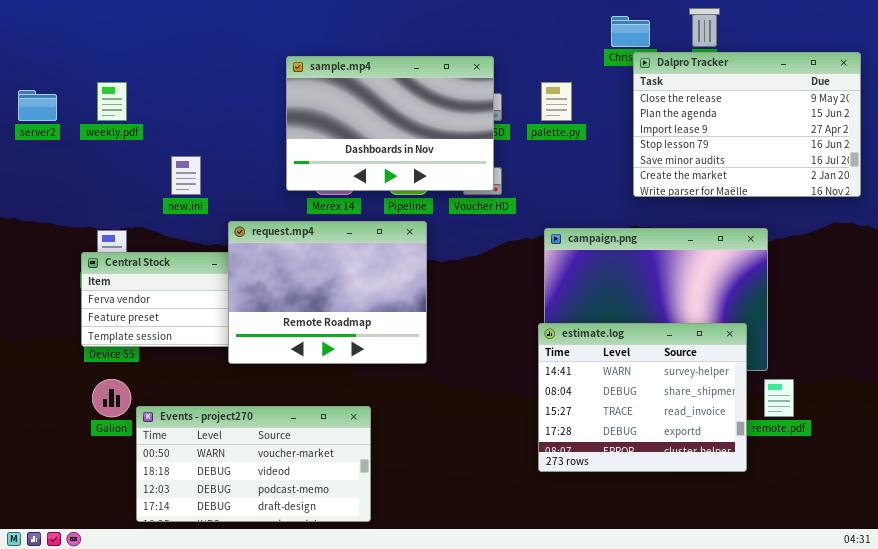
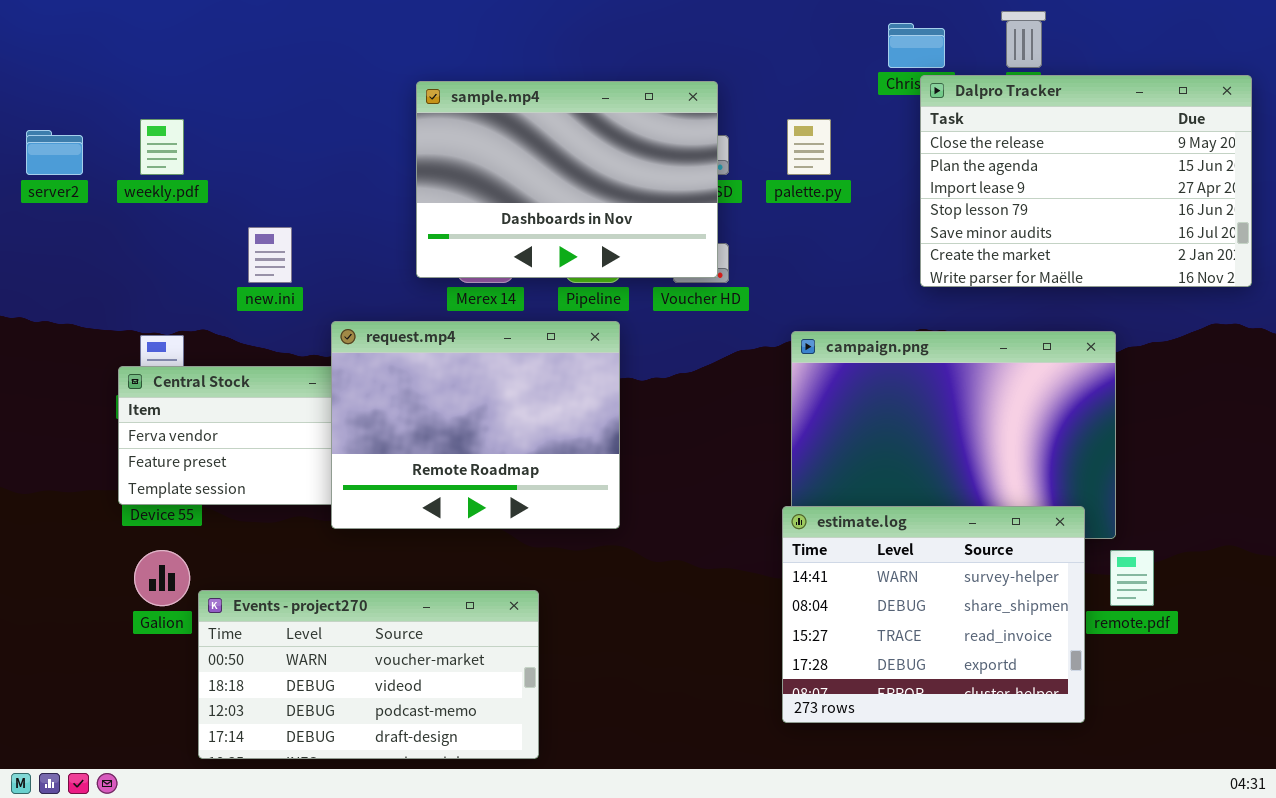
estimate.log: [538,323,747,472] -> [782,506,1085,723], moved

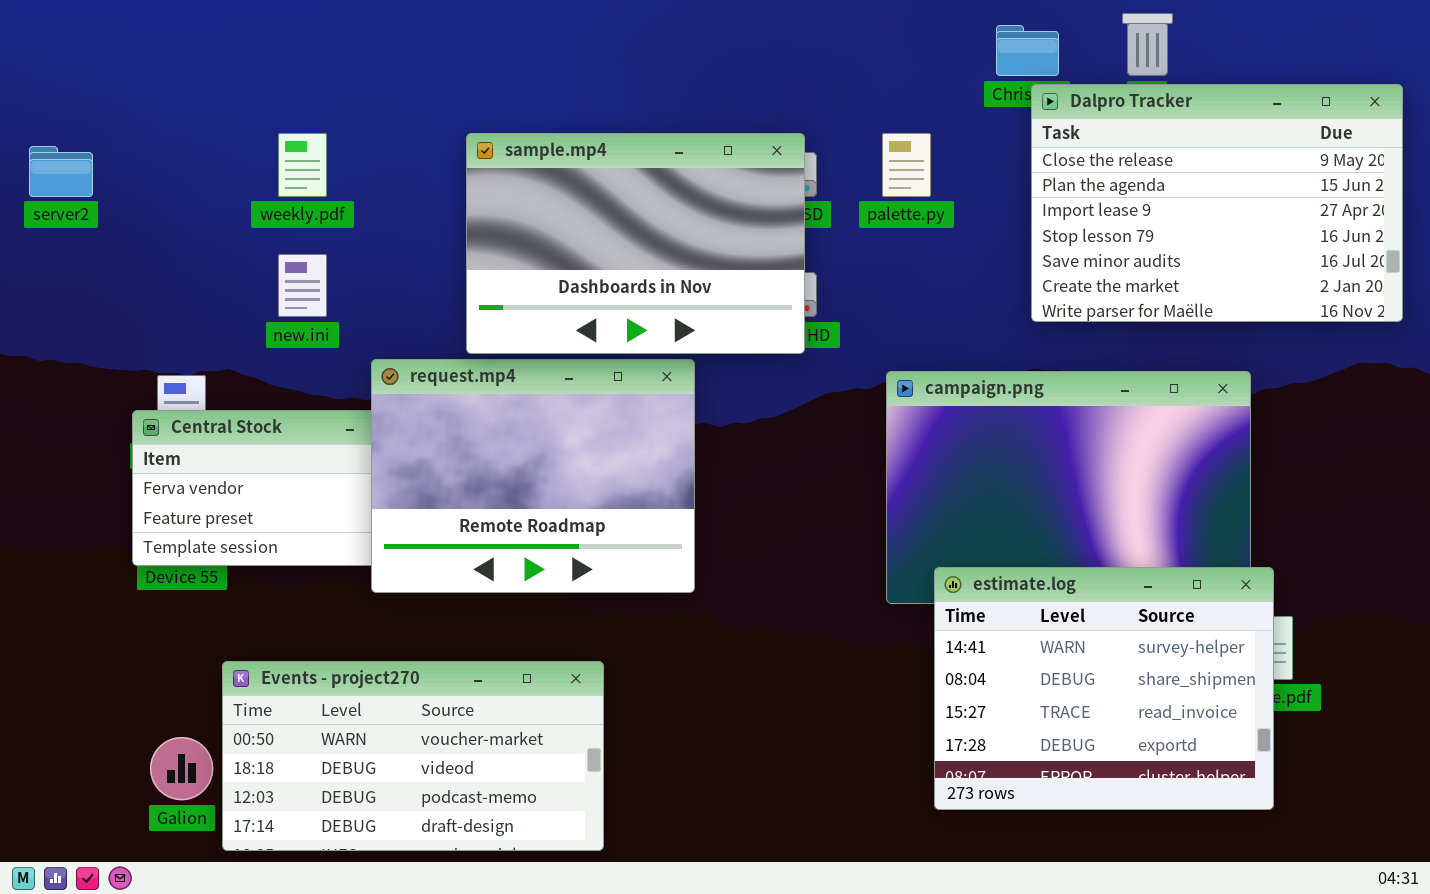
sample.mp4: [416,81,718,278] -> [466,133,805,354], moved
weekly.pdf: [140,119,184,175] -> [278,133,327,197], moved
estimate.log: [782,506,1085,723] -> [934,567,1274,810], moved
Galion: [134,550,190,606] -> [150,737,213,800], moved

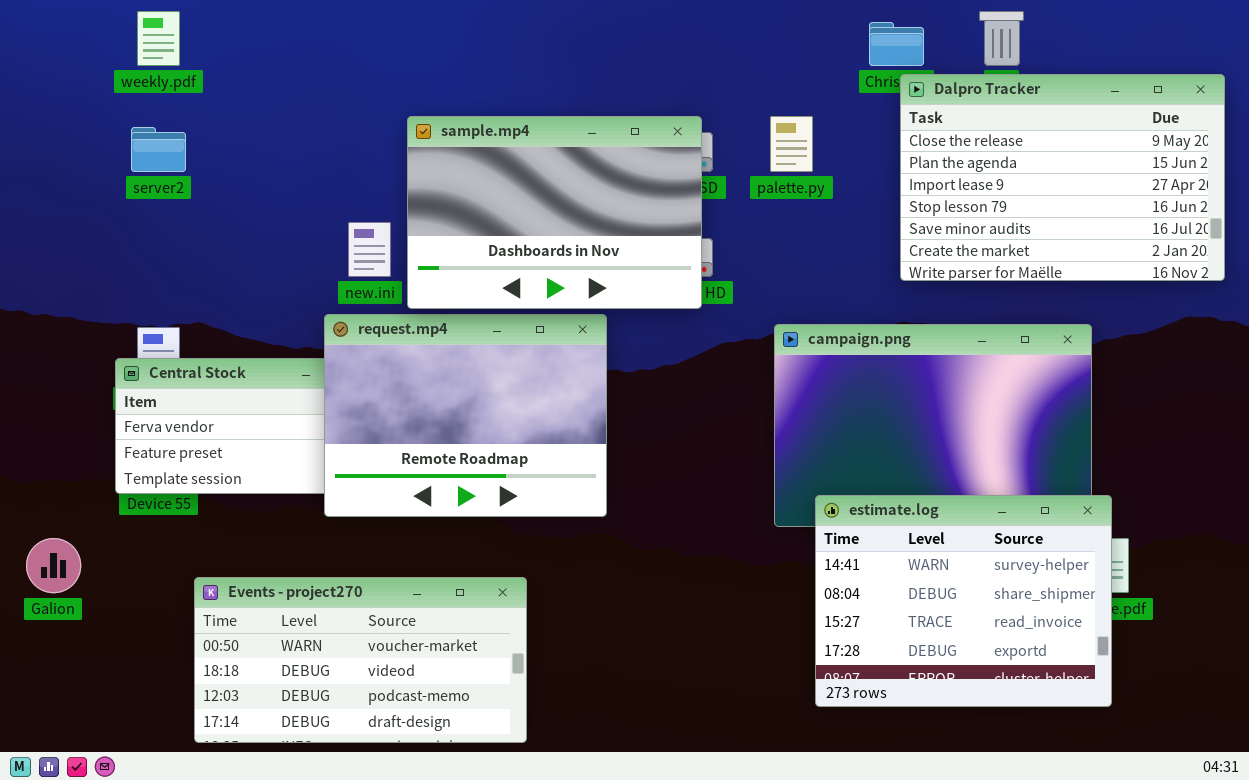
weekly.pdf: [278,133,327,197] -> [137,11,180,66], moved
server2: [29,146,93,197] -> [131,127,186,172], moved
new.ini: [278,254,327,317] -> [348,222,391,277], moved
Galion: [150,737,213,800] -> [26,538,81,593], moved

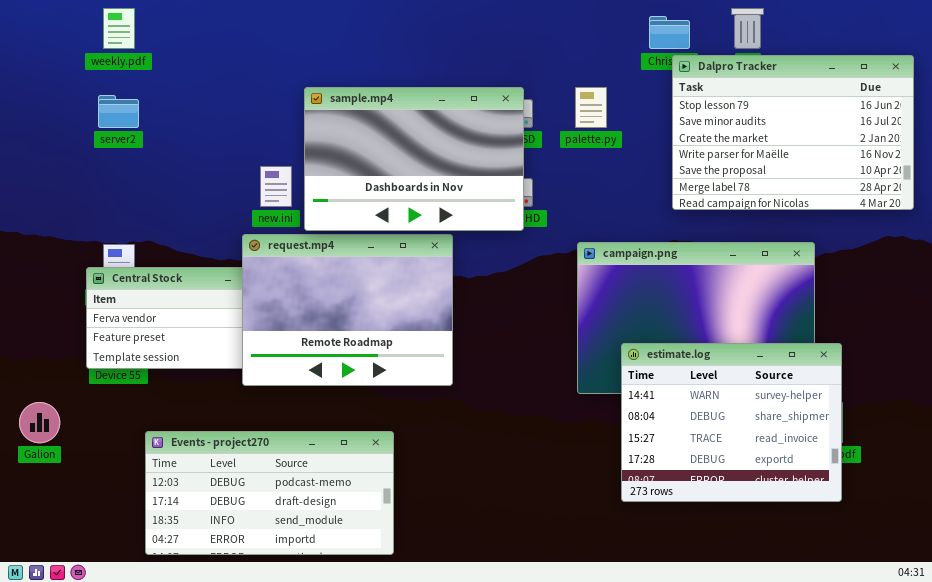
Dalpro Tracker: [900,74,1225,281] -> [672,55,914,210], scrolled down 3 rows
estimate.log: [815,495,1112,707] -> [621,343,842,502], moved
Events - project270: [194,577,527,743] -> [145,431,394,555], scrolled down 2 rows

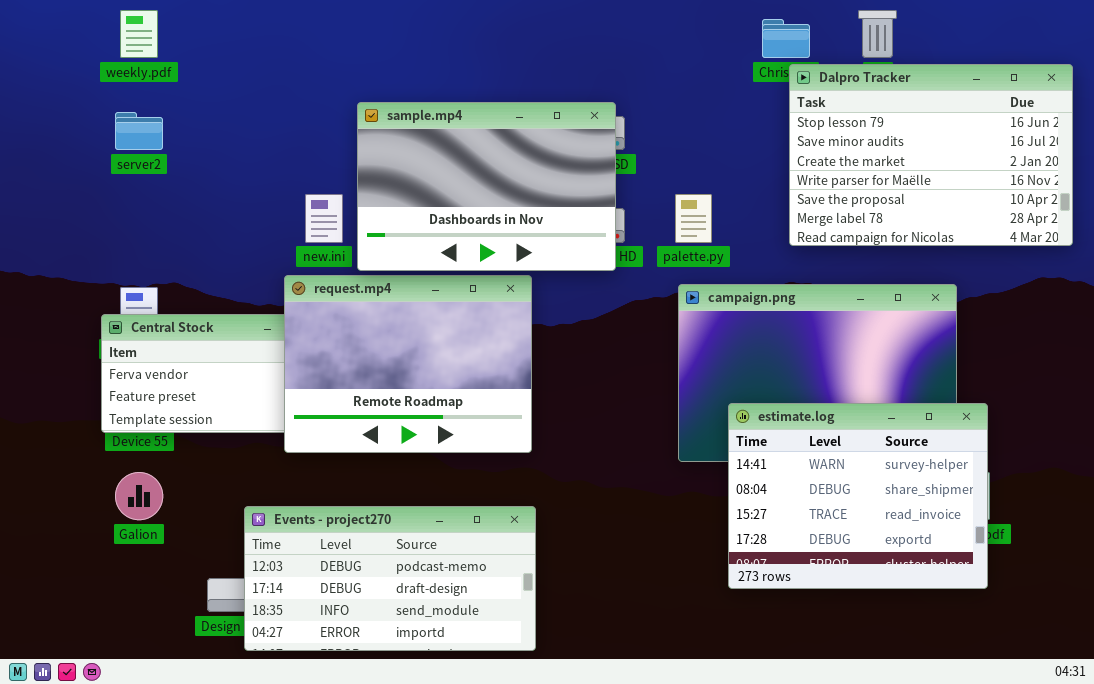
palette.py: [575,87,607,128] -> [675,194,712,243], moved
Galion: [19,402,60,443] -> [115,472,163,520], moved
Events - project270: [145,431,394,555] -> [244,506,536,651], moved

